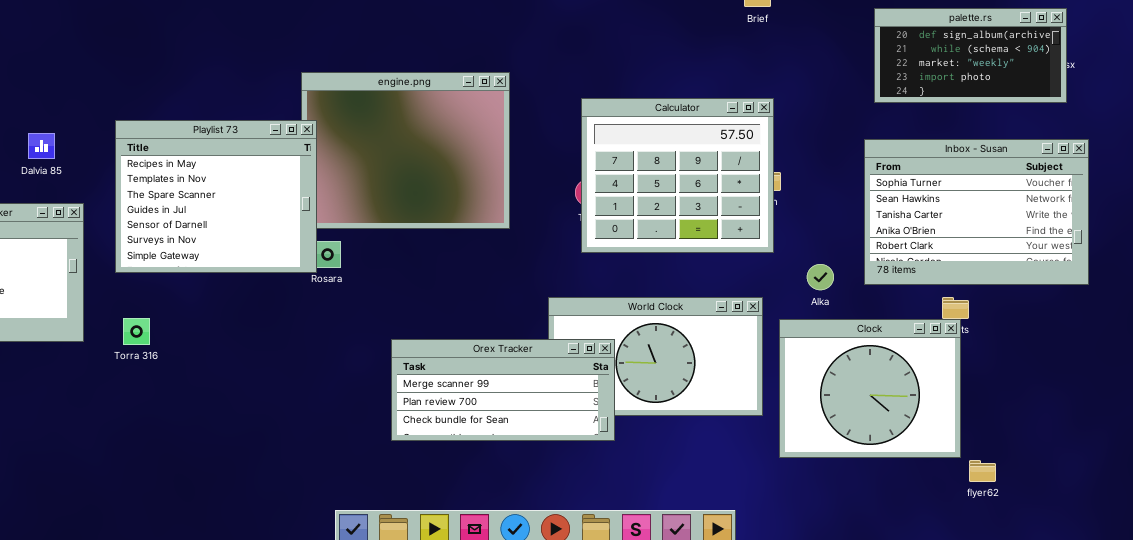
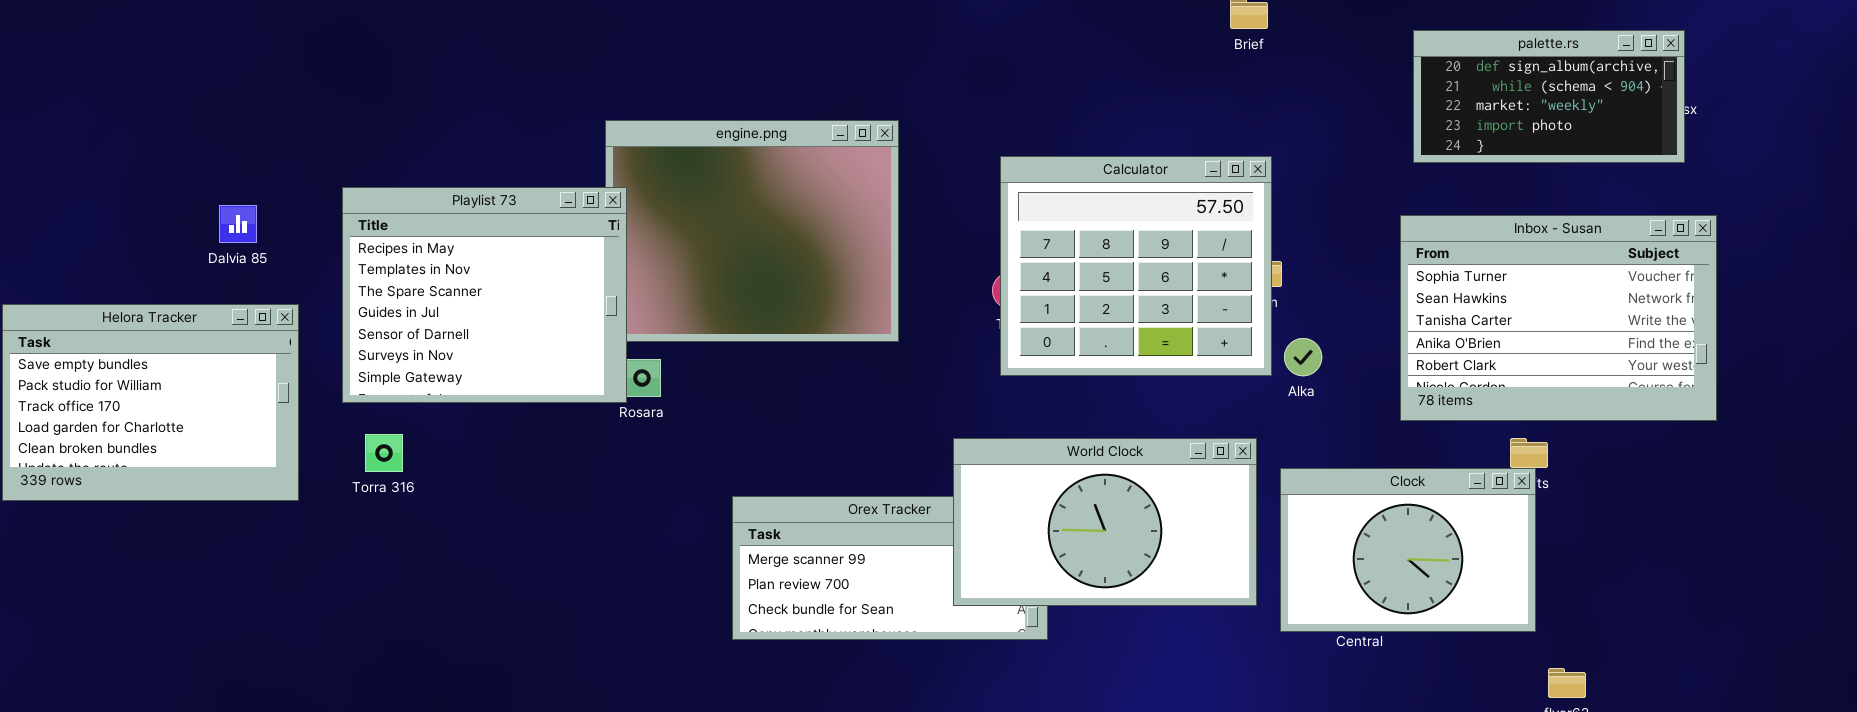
Alka: [807,264,834,290] -> [1284,338,1322,376], moved
World Clock: [548,297,763,416] -> [953,438,1257,606], raised
Torra 316: [123,318,150,345] -> [365,434,403,472], moved
Clock: [779,319,961,458] -> [1280,468,1536,632], resized

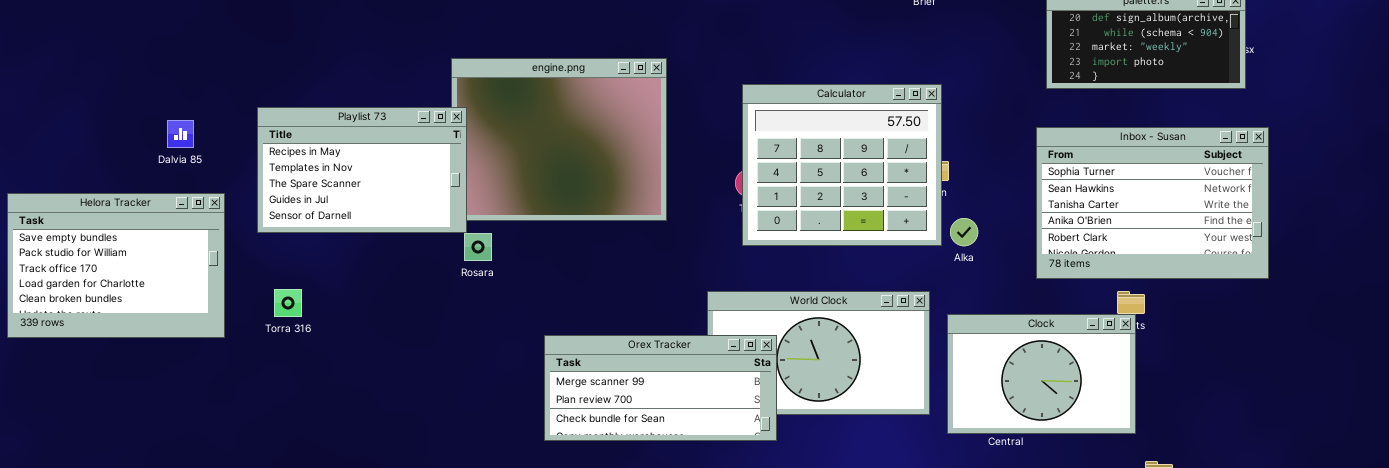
Playlist 73: [342,187,627,403] -> [257,107,467,233], resized
Orex Tracker: [732,496,1048,640] -> [544,335,777,441], raised

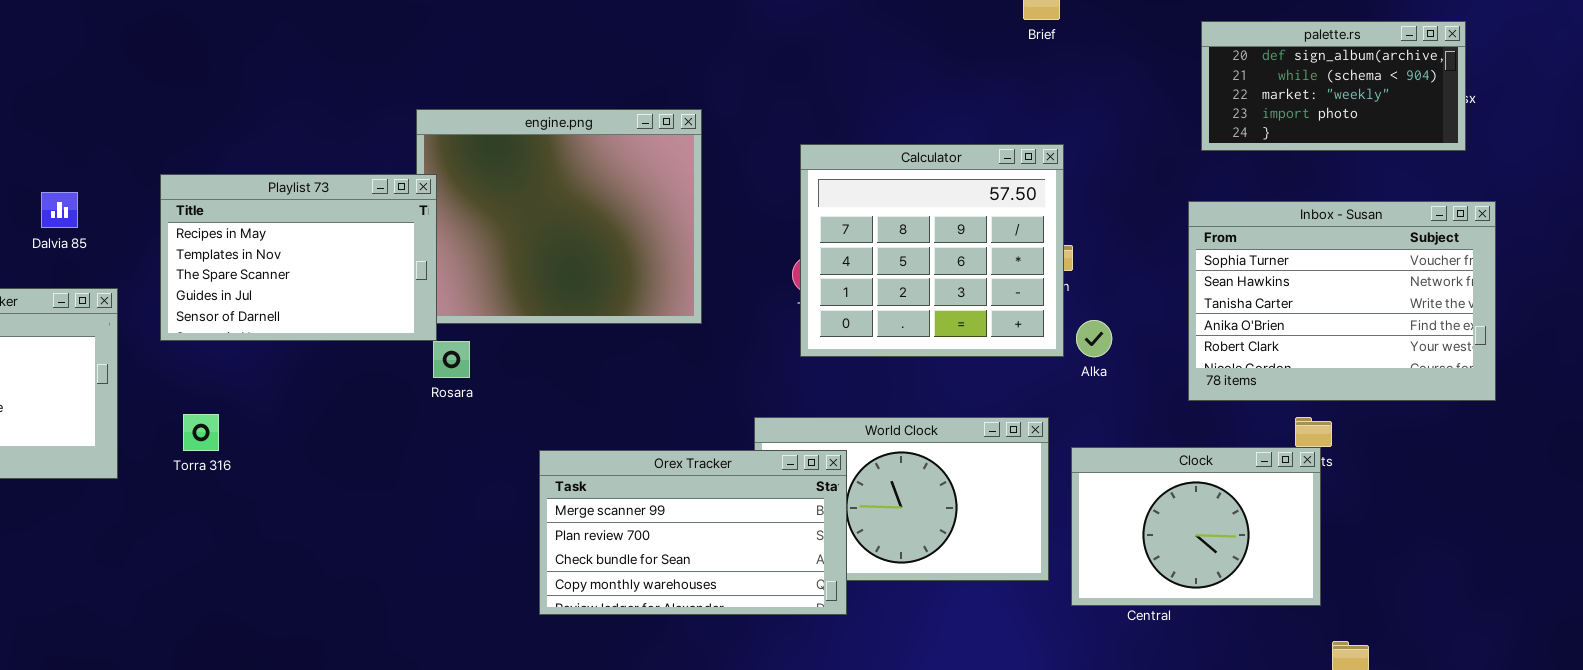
Orex Tracker: [544,335,777,441] -> [539,450,847,615], resized

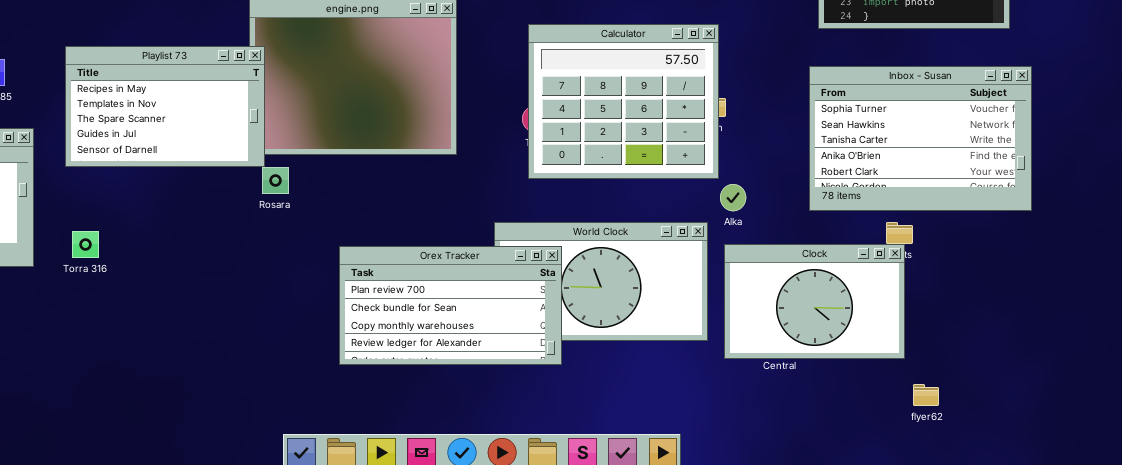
Alka: [1076,320,1112,357] -> [720,184,746,211], moved
Torra 316: [183,414,219,451] -> [72,231,99,258], moved
Orex Tracker: [539,450,847,615] -> [339,246,562,365], scrolled down 1 row

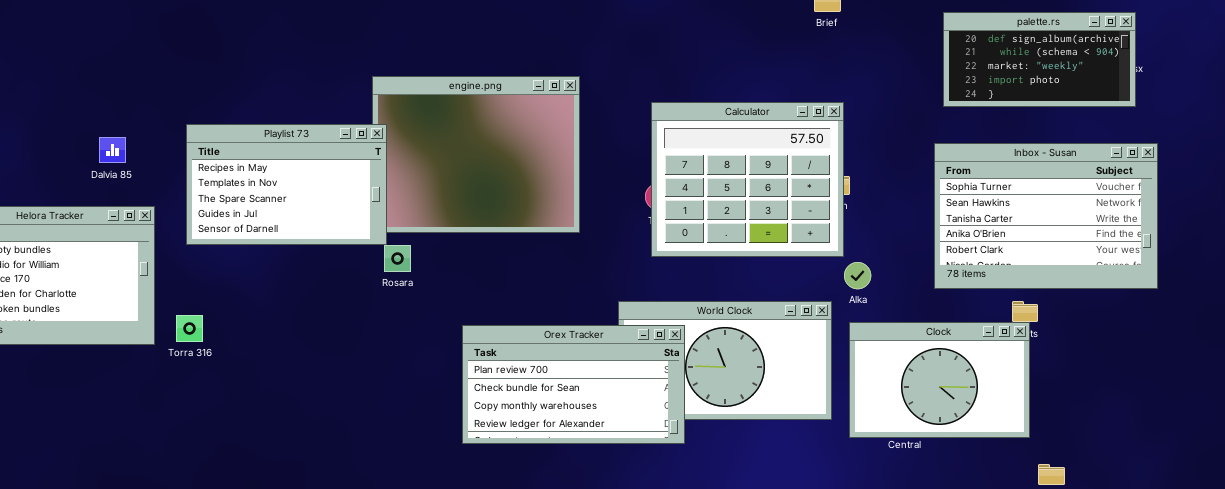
Torra 316: [72,231,99,258] -> [176,315,203,342], moved

